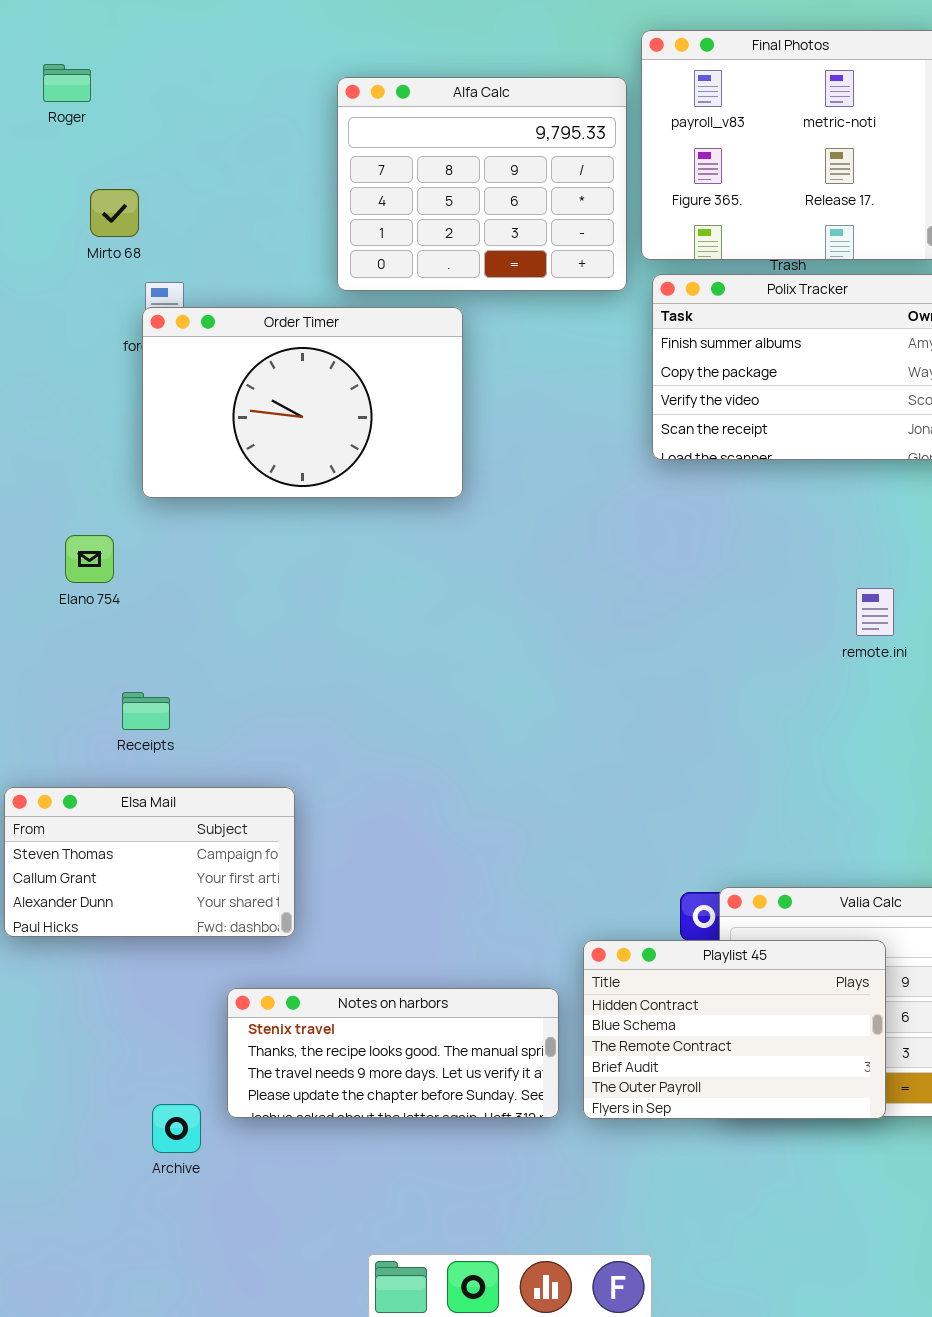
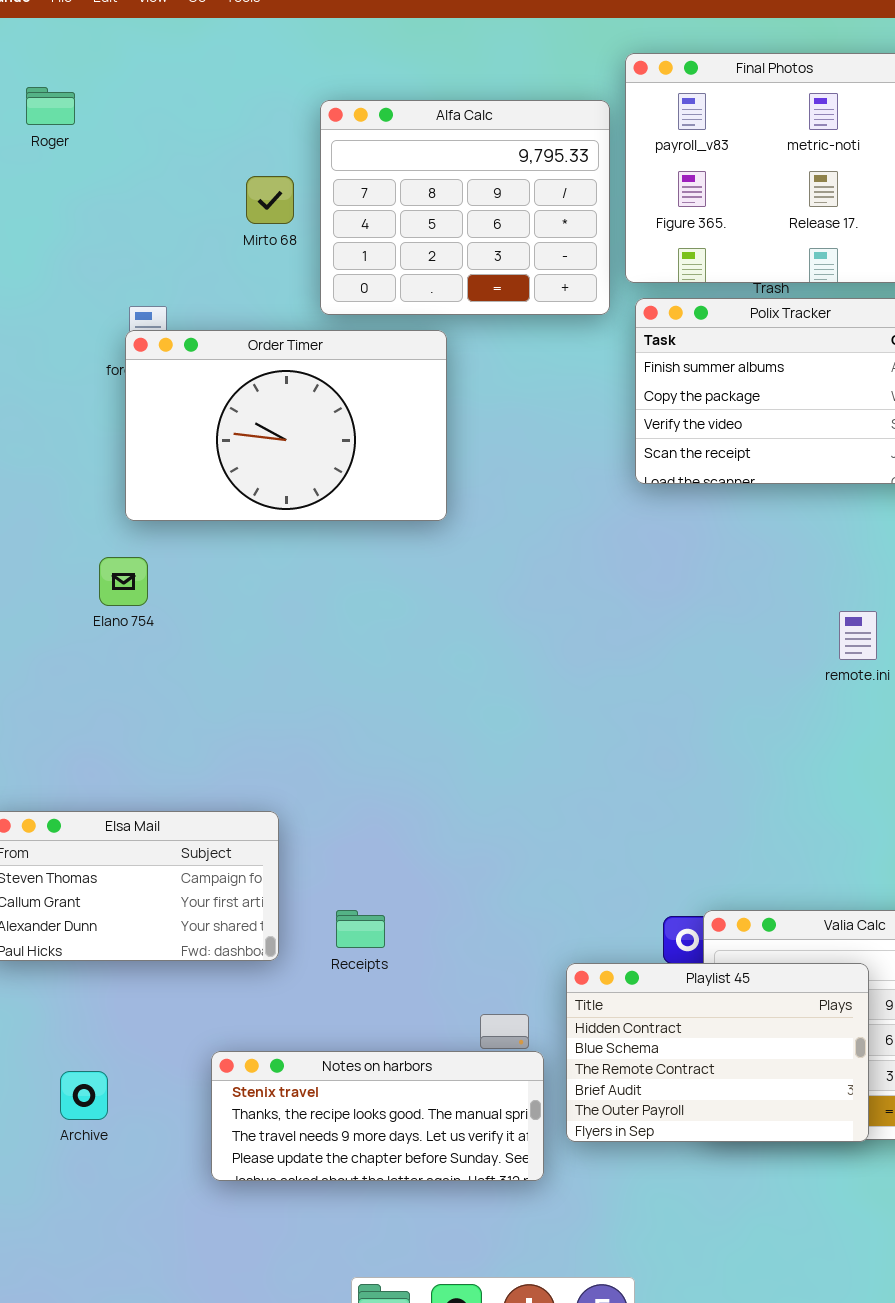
Mirto 68: [90,189,139,237] -> [246,176,294,224], moved
Elano 754: [65,535,114,583] -> [99,557,148,606], moved
Receipts: [122,692,170,730] -> [336,910,385,948], moved
Notes on harbors: [227,988,559,1118] -> [211,1051,544,1181], moved
Archive: [152,1104,201,1153] -> [60,1071,108,1120], moved

